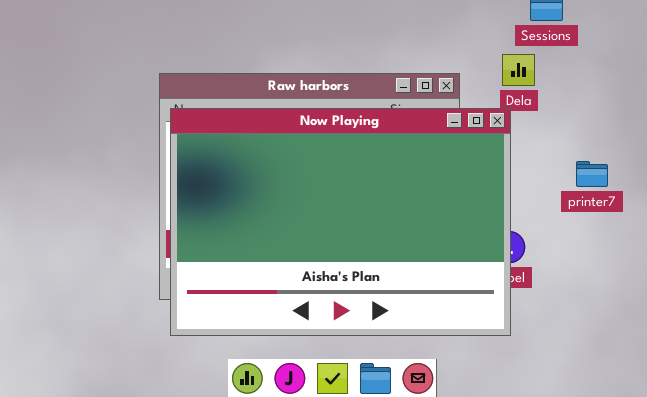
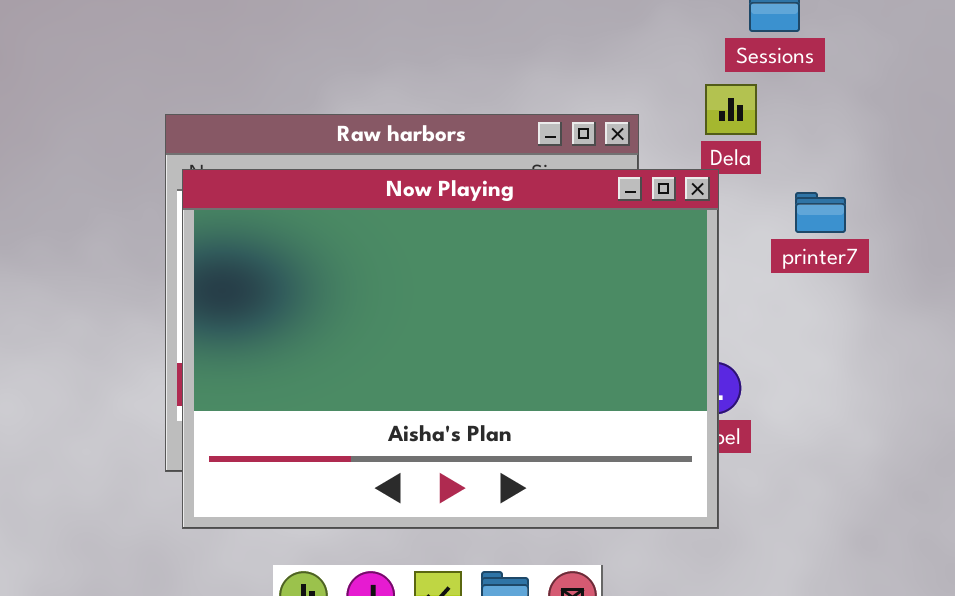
printer7: [576,161,608,187] -> [795,192,846,233], moved

